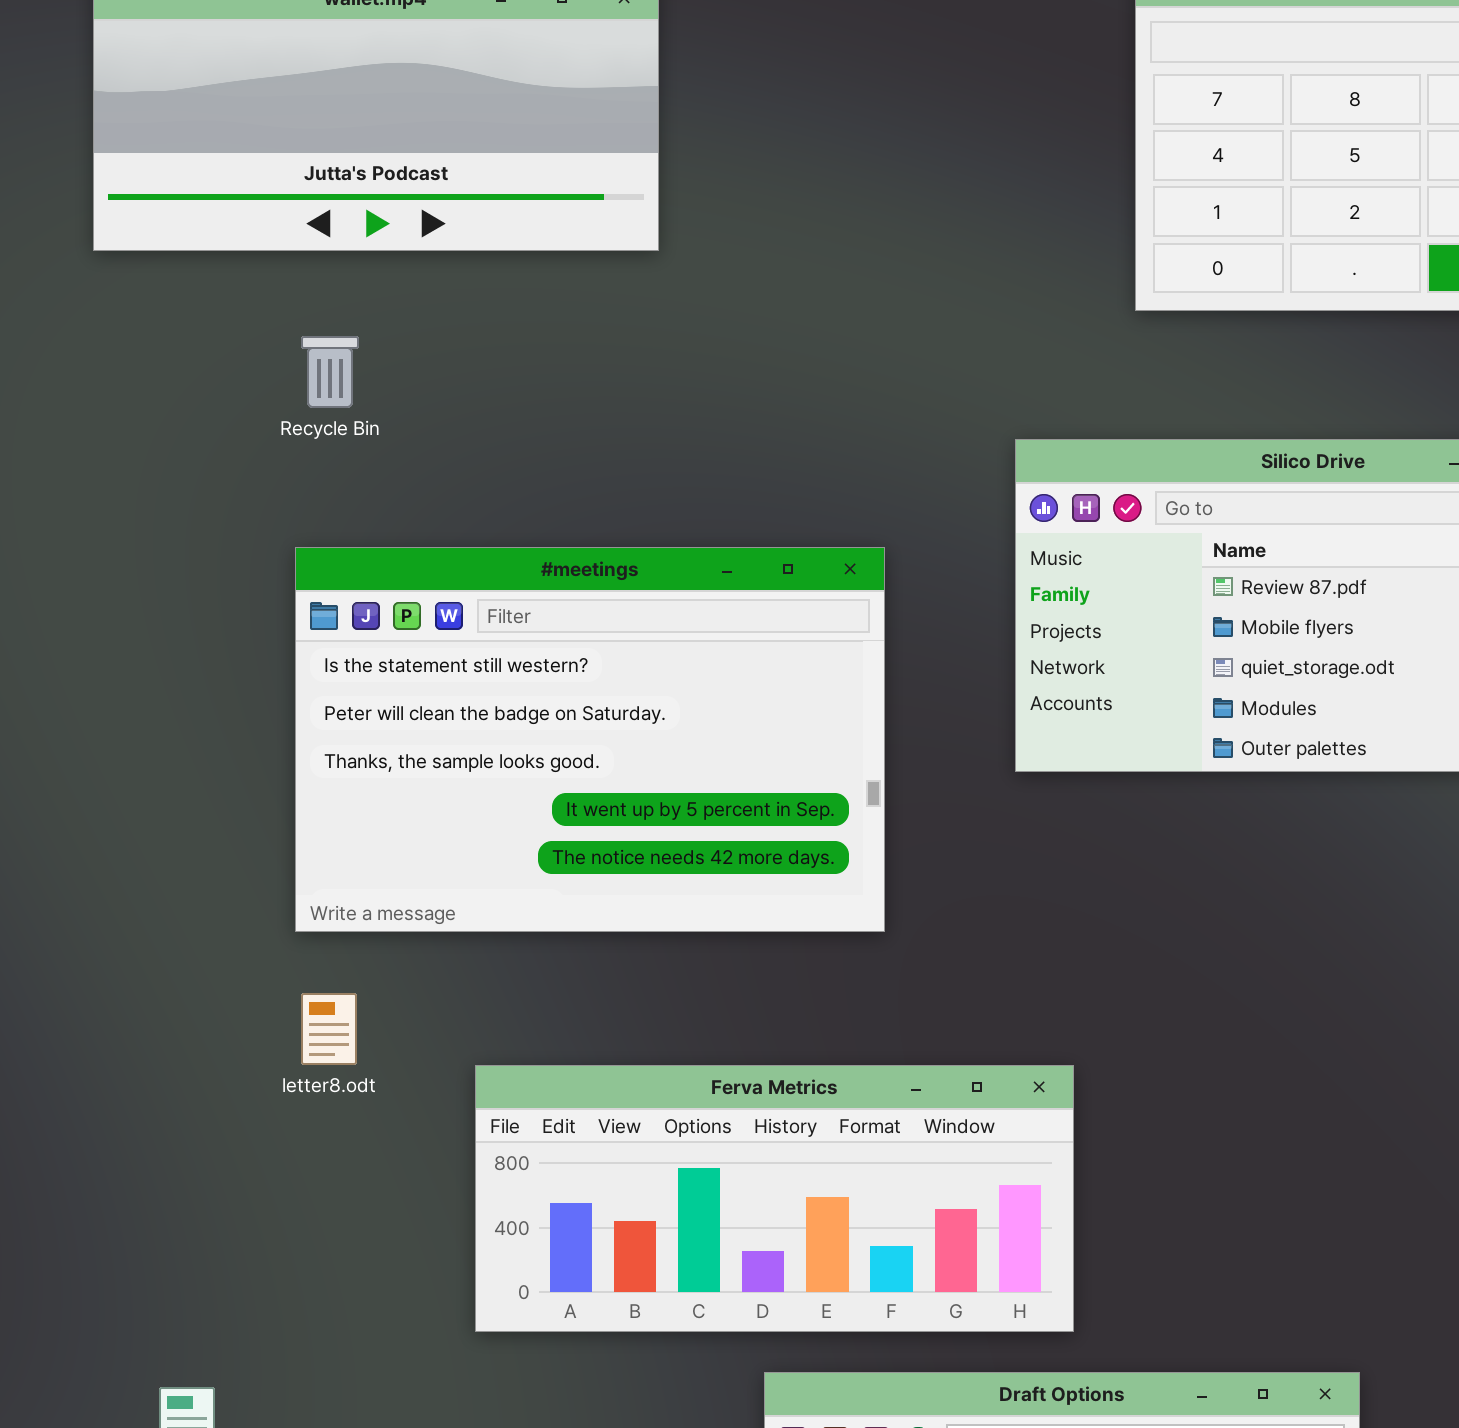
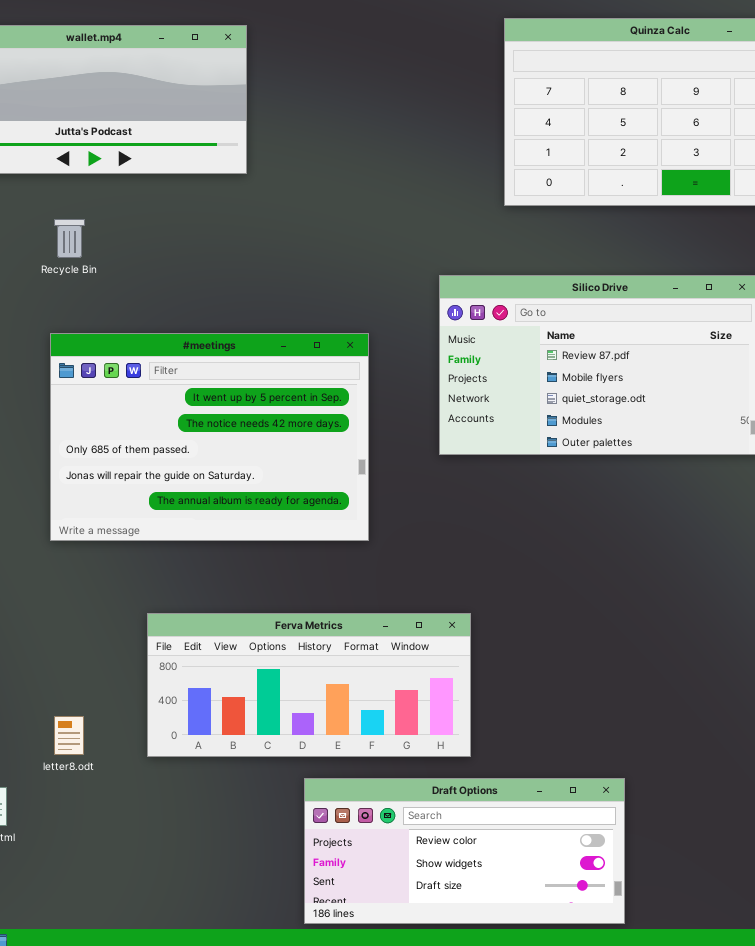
#meetings: [295,547,885,932] -> [50,333,369,541], scrolled down 3 rows
letter8.odt: [301,993,357,1065] -> [54,716,84,755], moved

